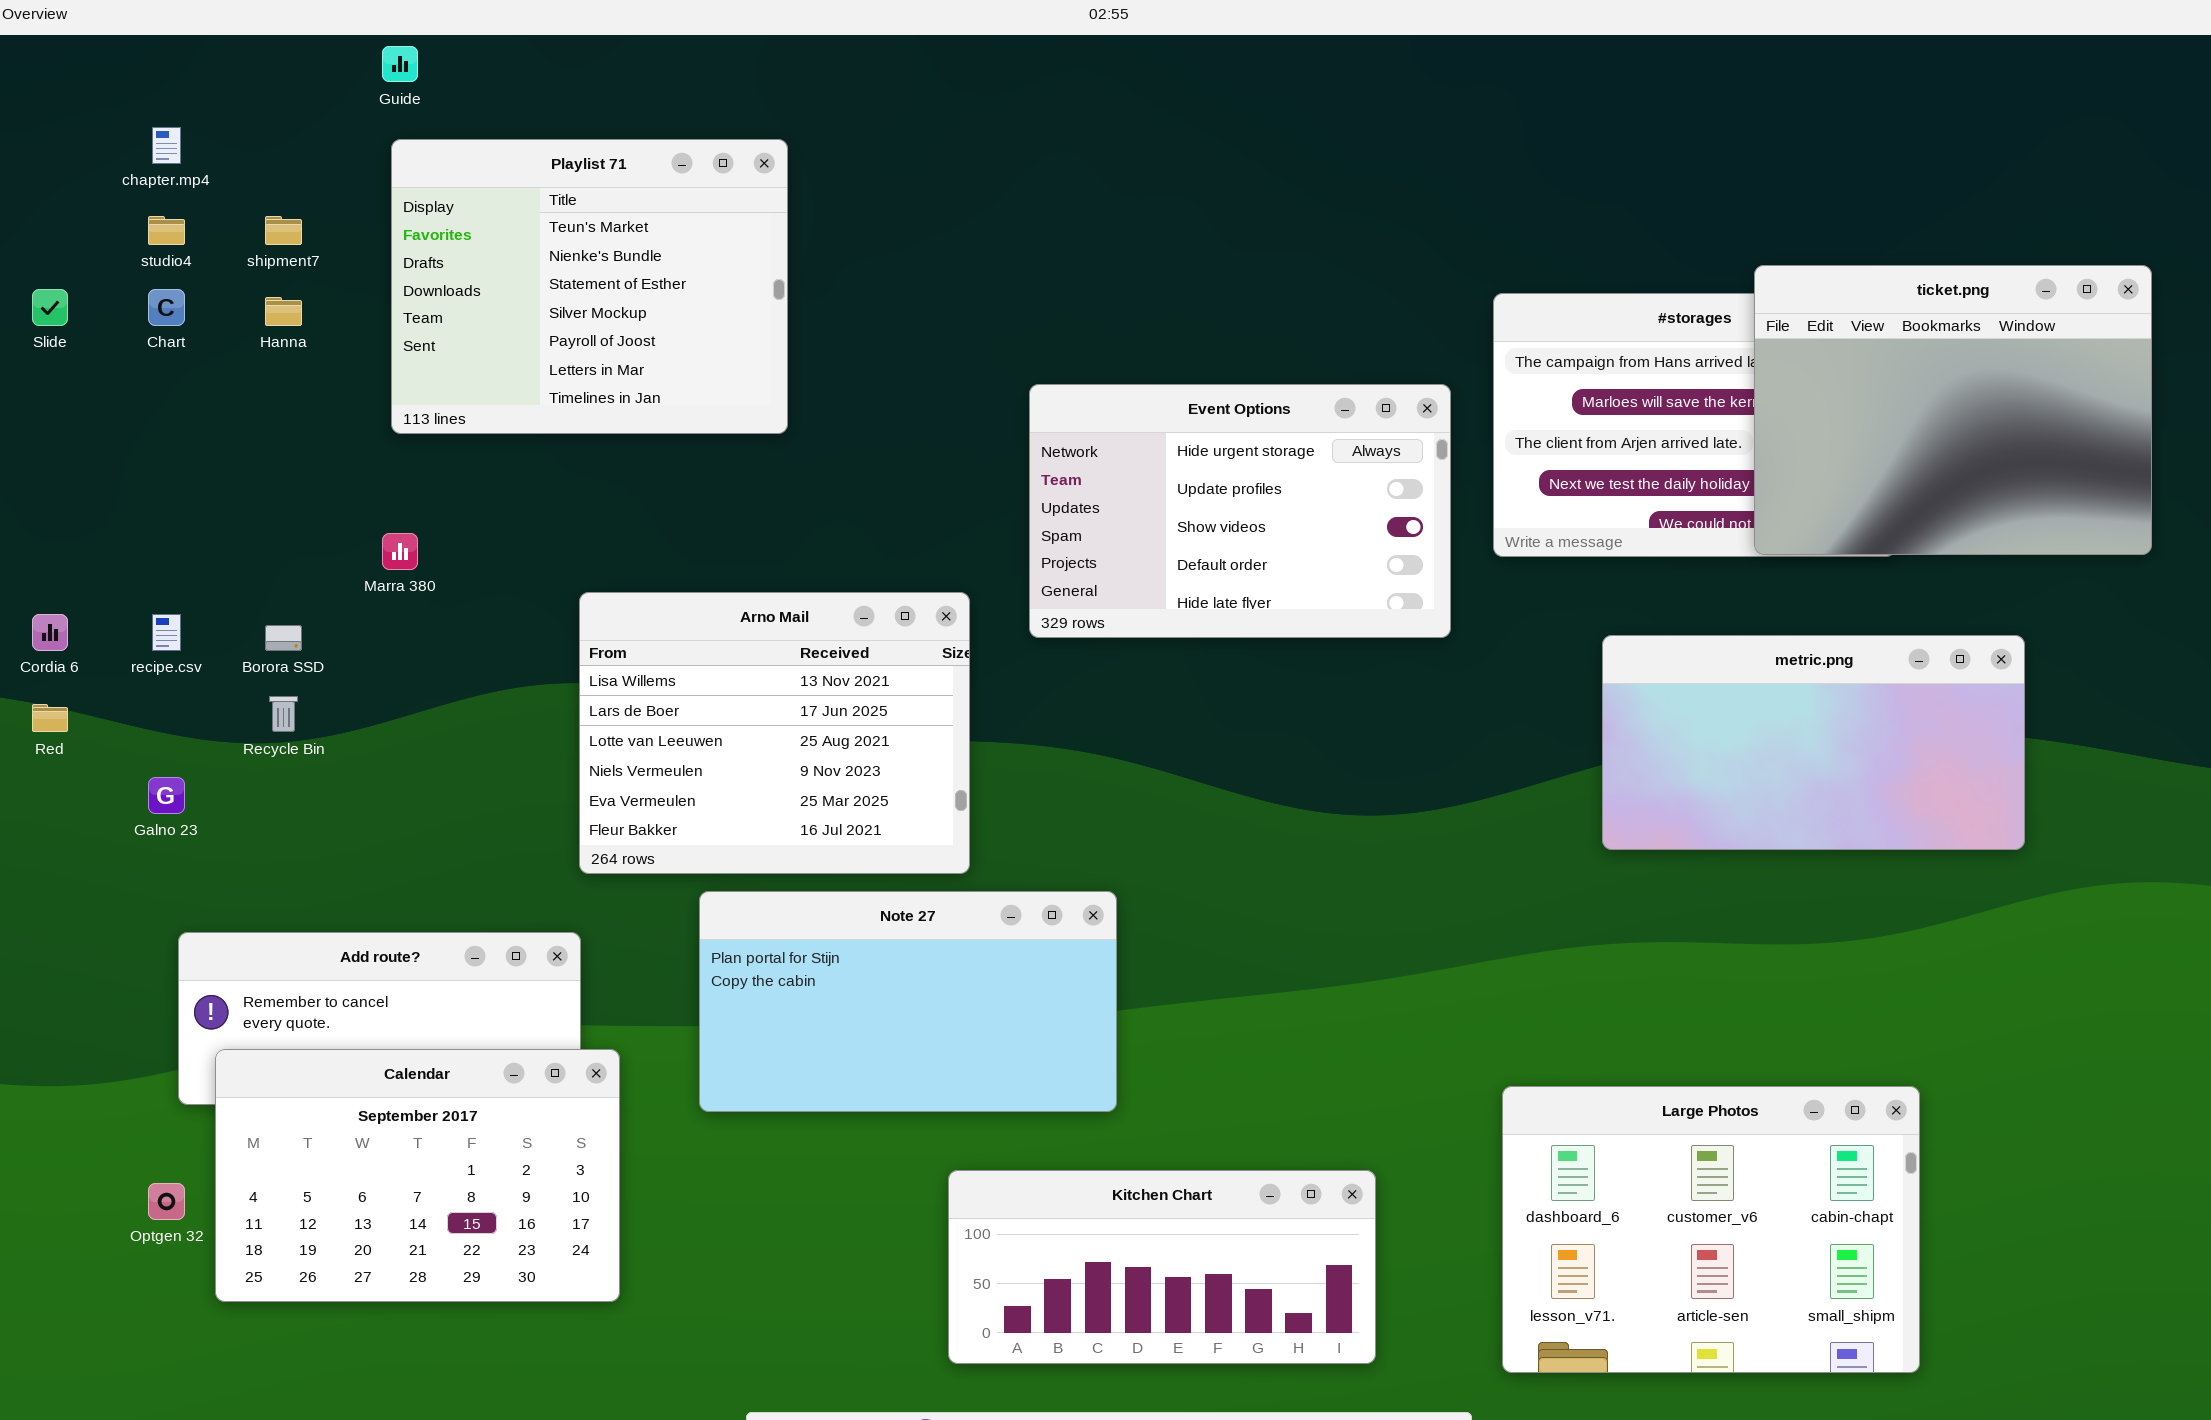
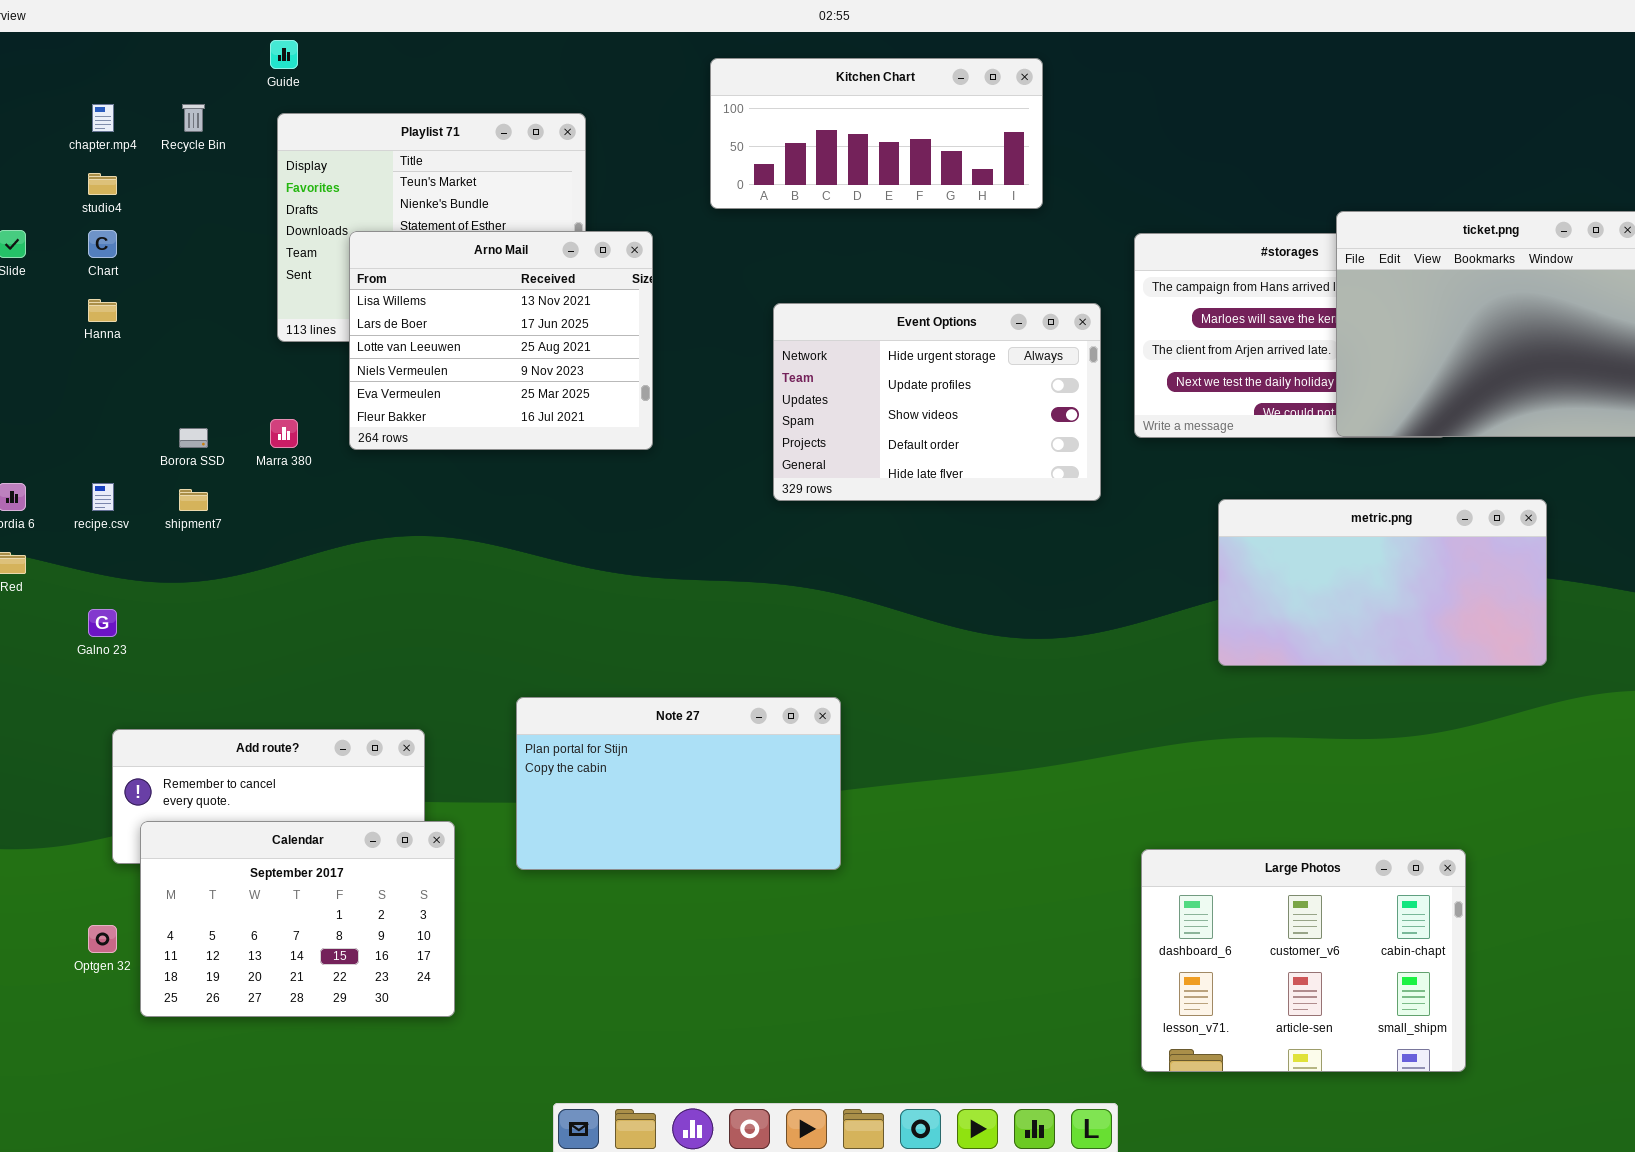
shipment7: [265,216,302,245] -> [179,489,208,511], moved
Hanna: [265,297,302,326] -> [88,299,117,322], moved
Arno Mail: [579,592,970,874] -> [349,231,653,450], moved
Borora SSD: [265,625,302,651] -> [179,428,208,448], moved
Recycle Bin: [269,696,298,732] -> [182,104,205,132], moved
Kitchen Chart: [948,1170,1376,1364] -> [710,58,1043,209], moved

